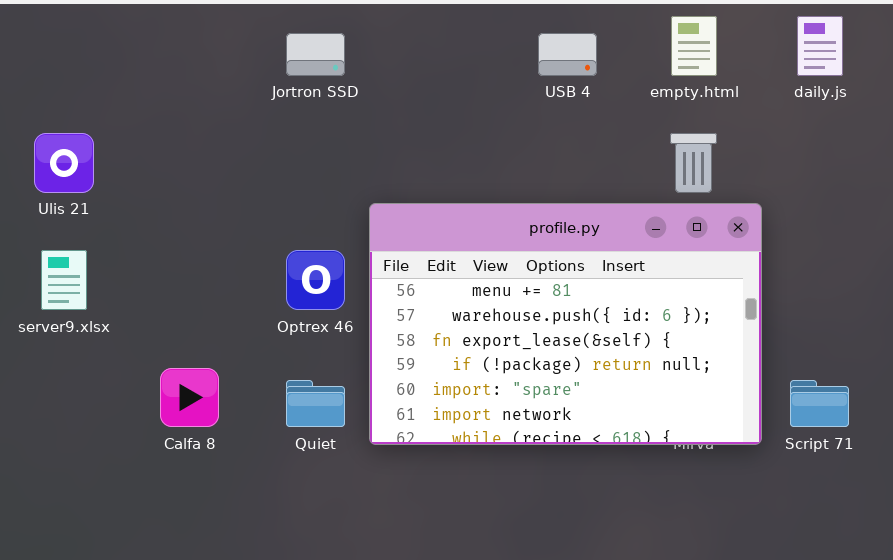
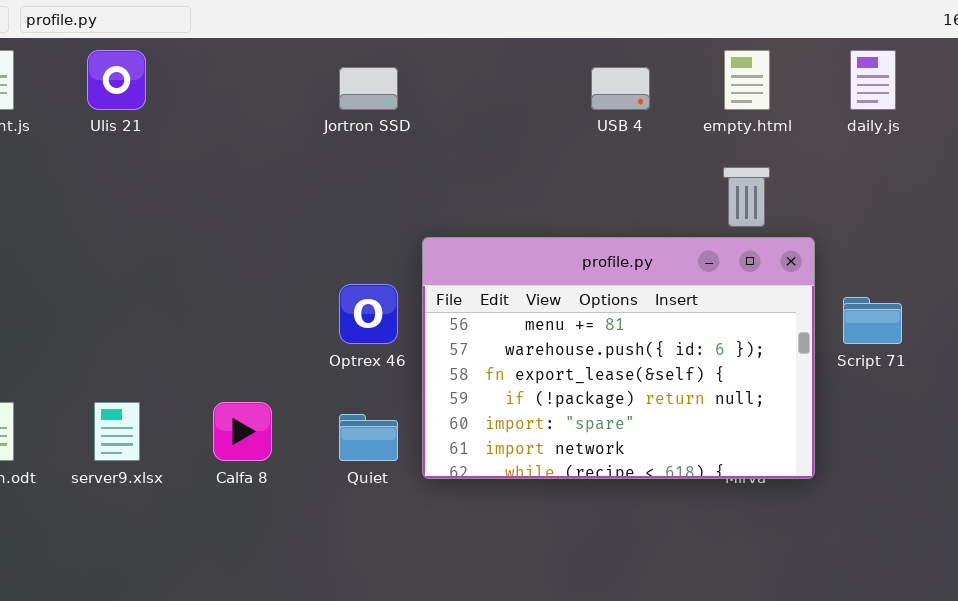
Ulis 21: [34,133,94,193] -> [87,50,146,110], moved
server9.xlsx: [41,250,87,310] -> [94,402,140,461], moved
Script 71: [790,380,849,427] -> [843,297,902,344], moved

